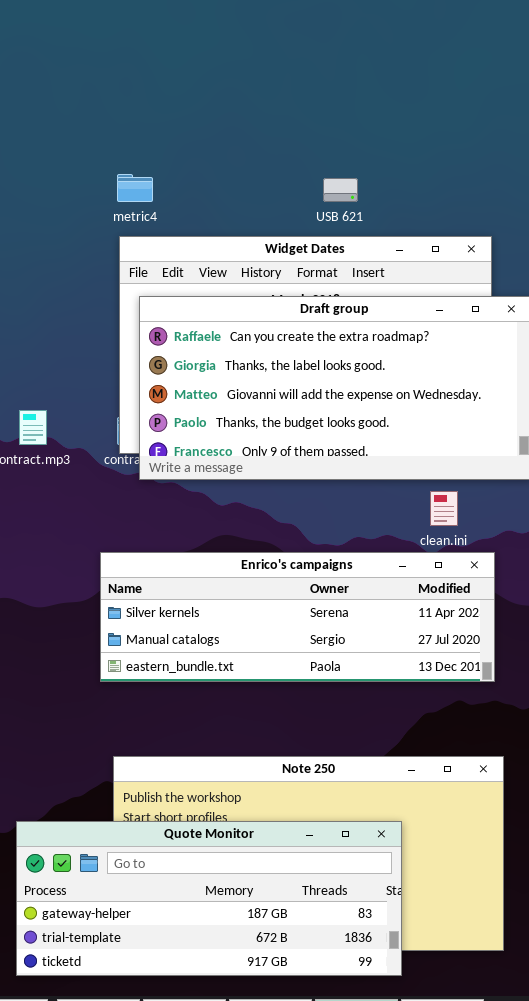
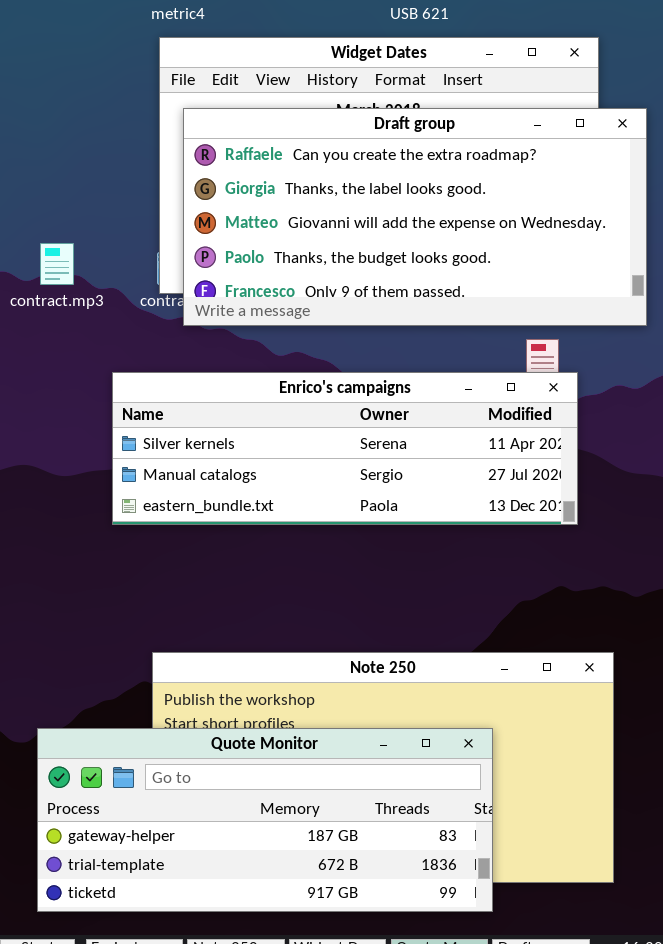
Enrico's campaigns: [100,552,495,682] -> [112,372,578,525], moved

